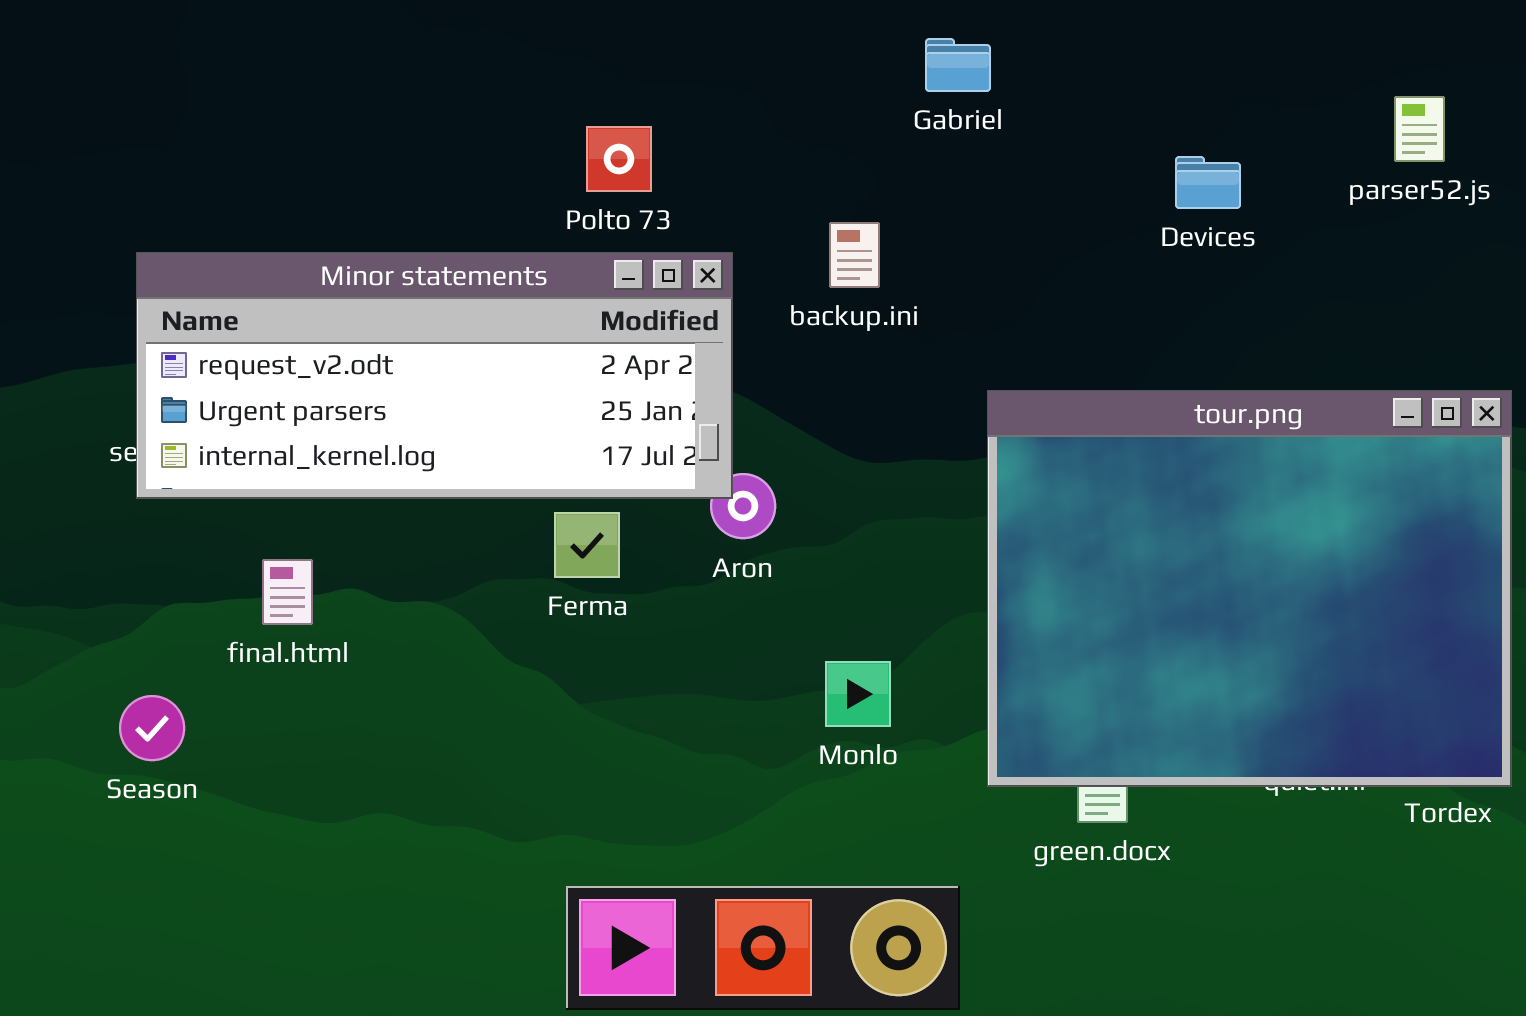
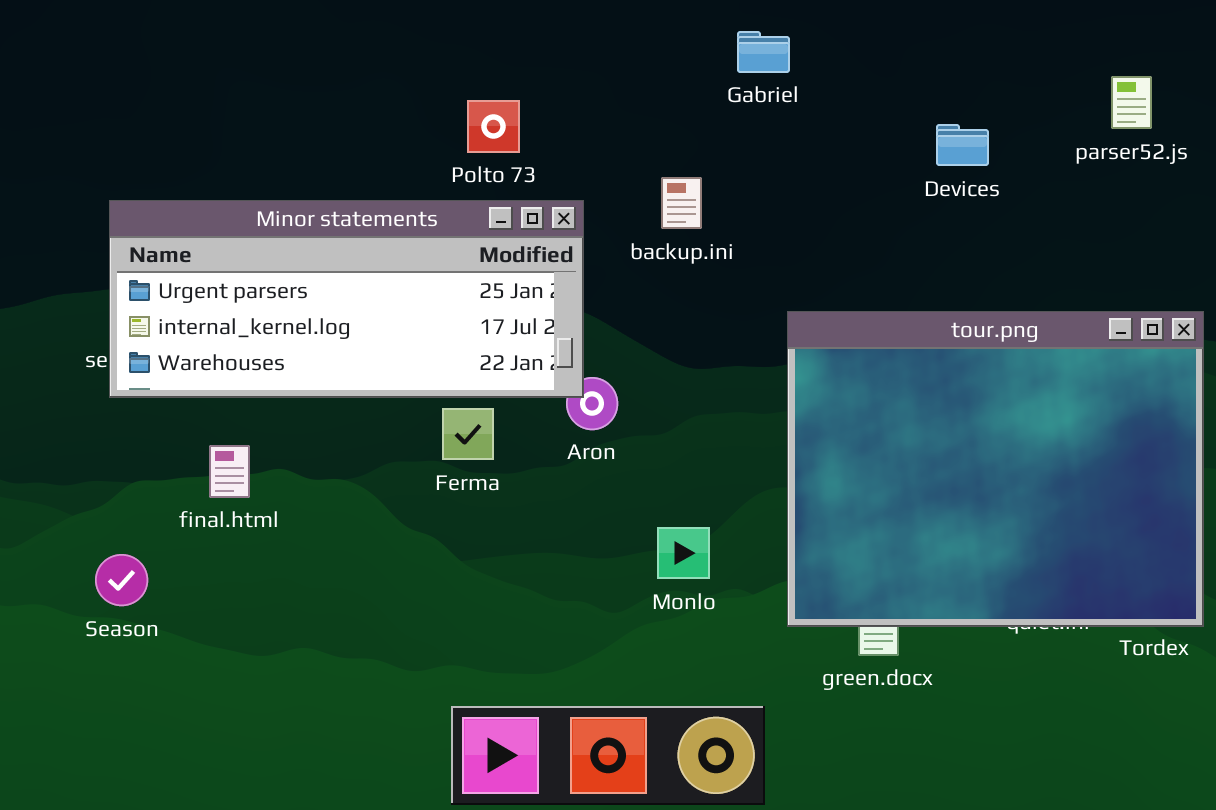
Minor statements: [136,252,733,499] -> [109,200,584,398], scrolled down 1 row

